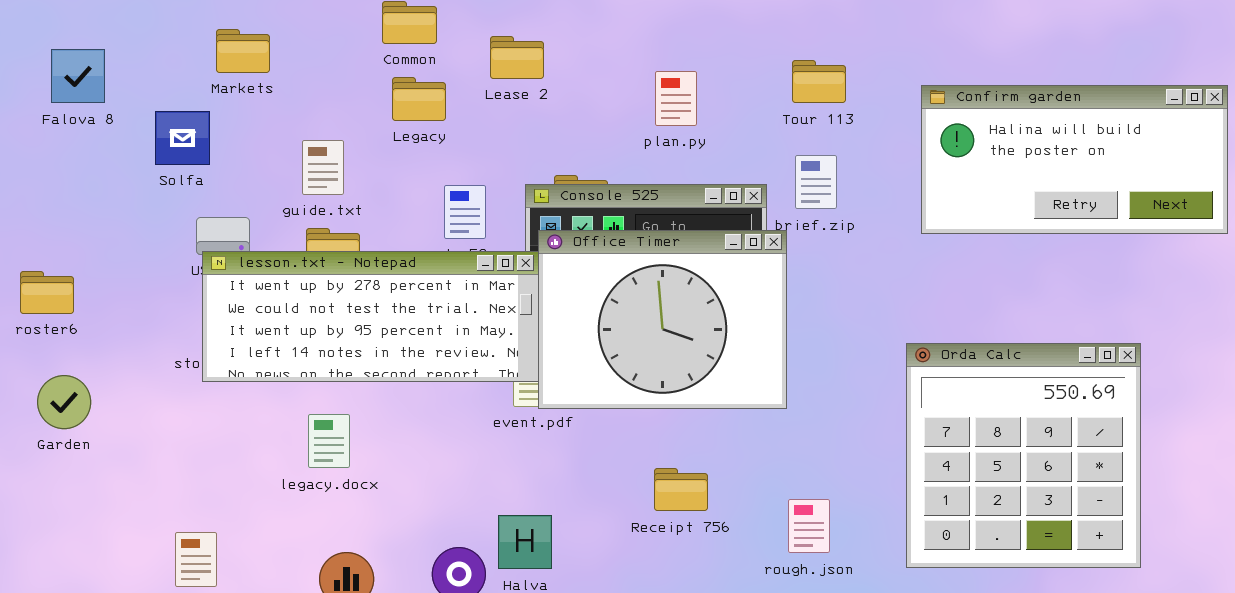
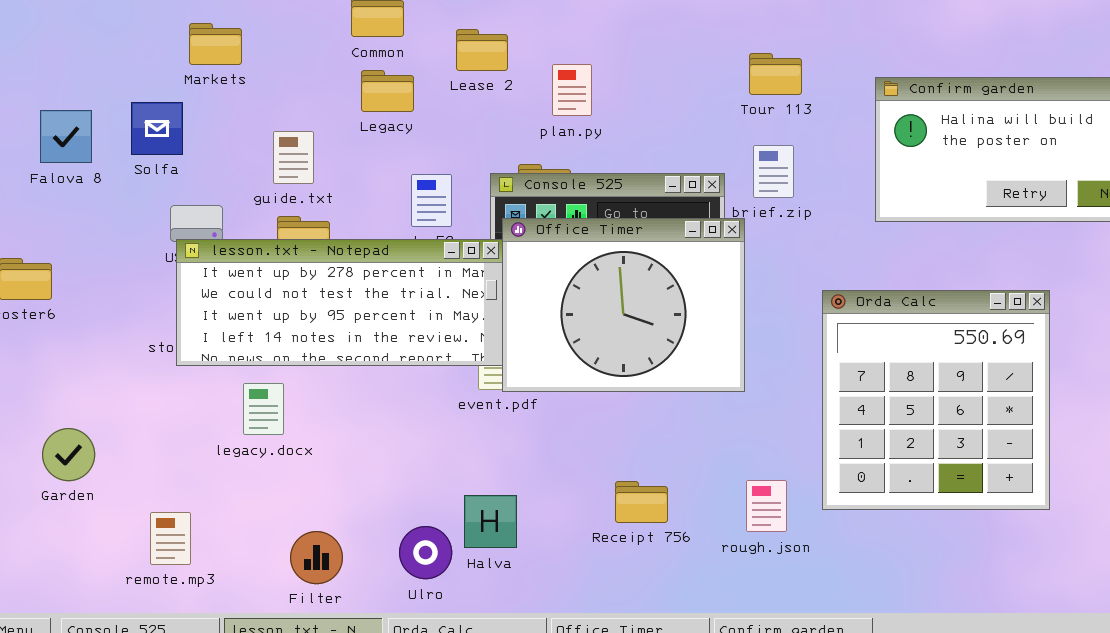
Falova 8: [51,49,105,103] -> [40,110,92,163], moved
plan.py: [655,71,697,126] -> [552,64,592,116], moved
Orda Calc: [906,343,1141,568] -> [822,290,1050,510], moved
Garden: [37,375,91,429] -> [42,428,95,481], moved
legacy.docx: [308,414,350,468] -> [243,383,284,435], moved
Receipt 756: [654,468,708,511] -> [615,481,668,523], moved

